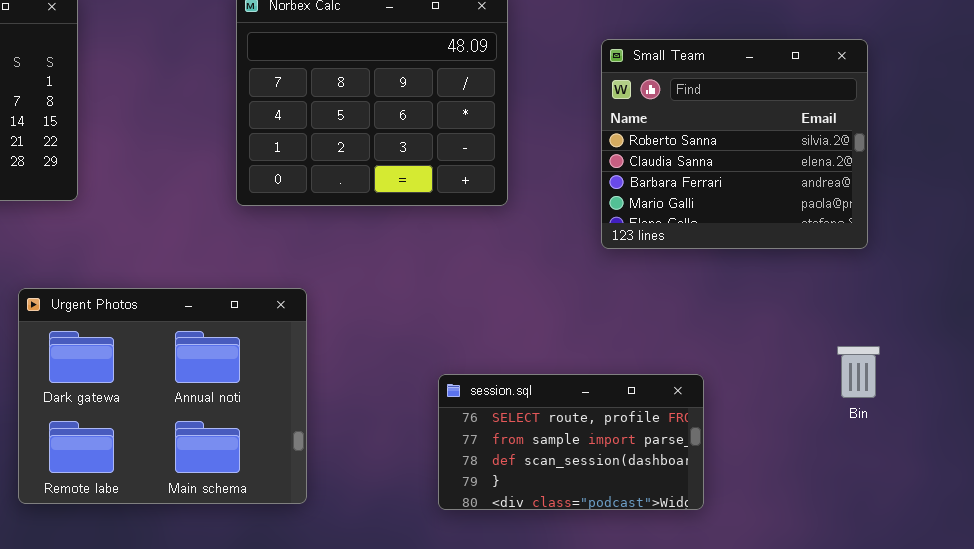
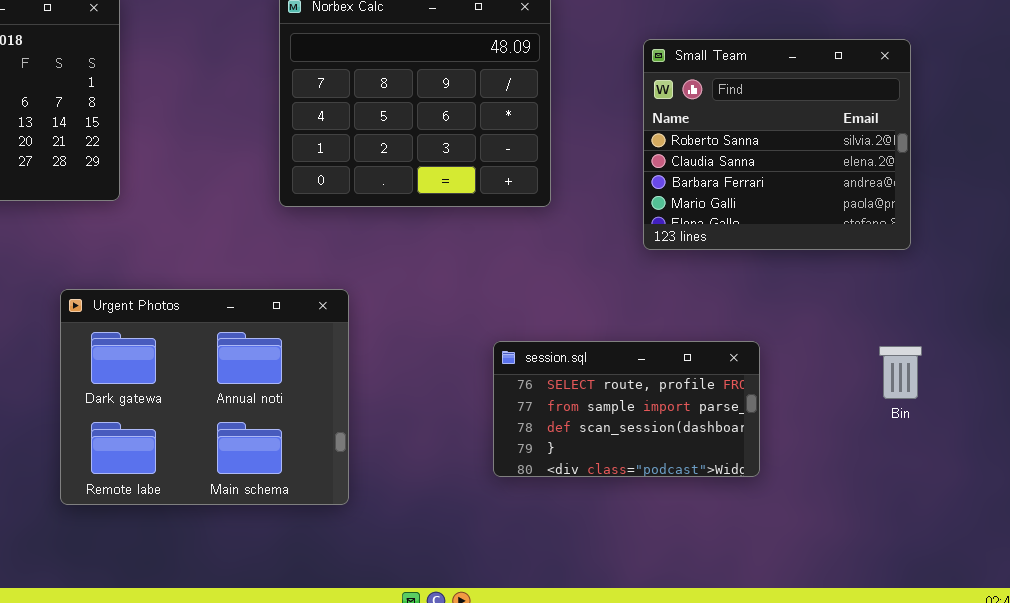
session.sql: [438,374,704,510] -> [493,341,760,477], moved

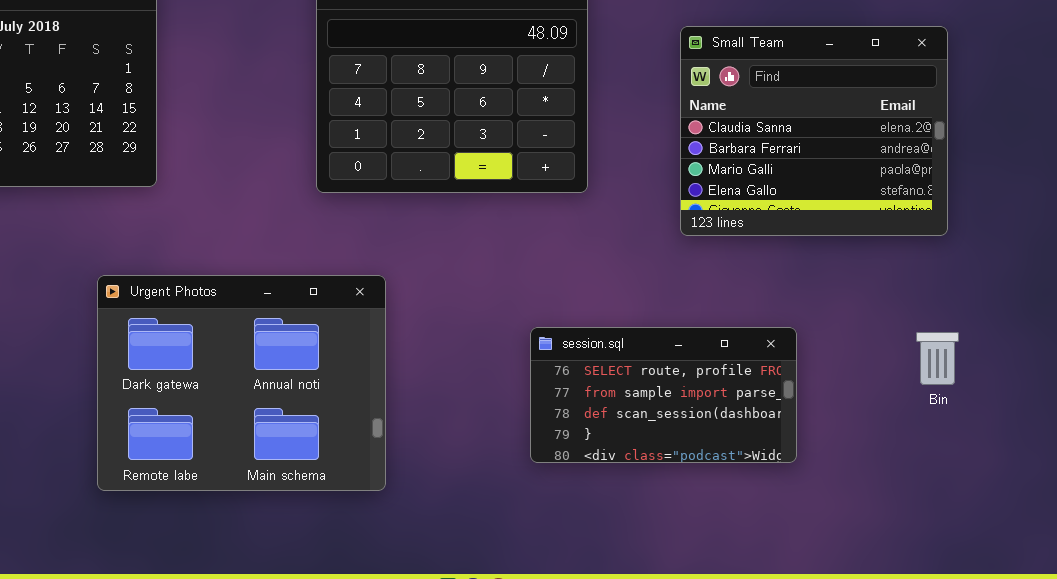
Small Team: [643,39,911,250] -> [680,26,948,236], scrolled down 1 row

